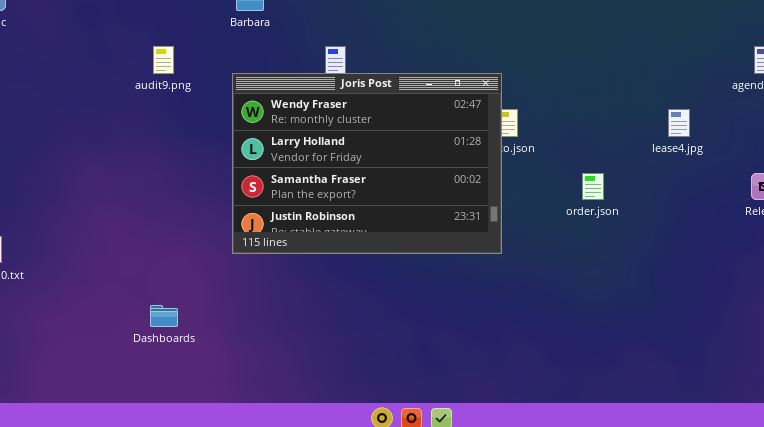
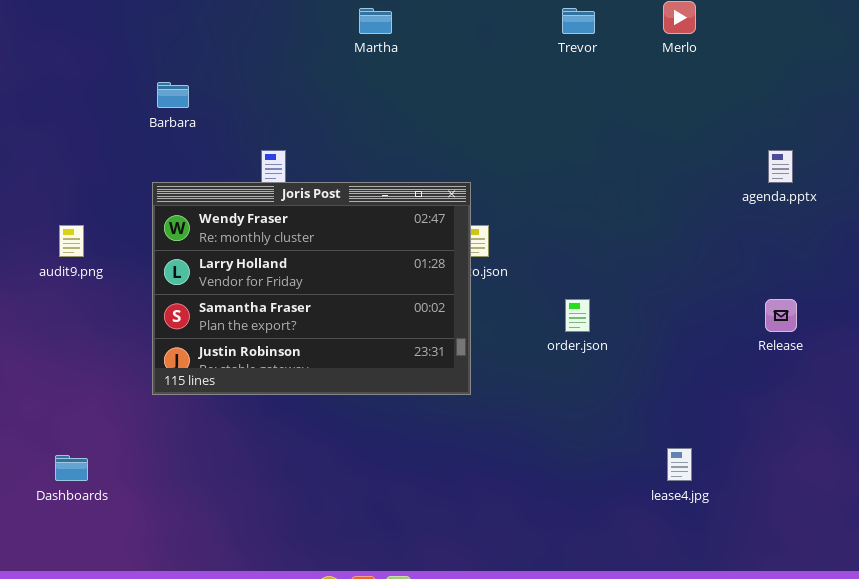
audit9.png: [153,46,174,74] -> [59,225,84,257], moved
lease4.jpg: [668,109,690,137] -> [667,448,692,481], moved

